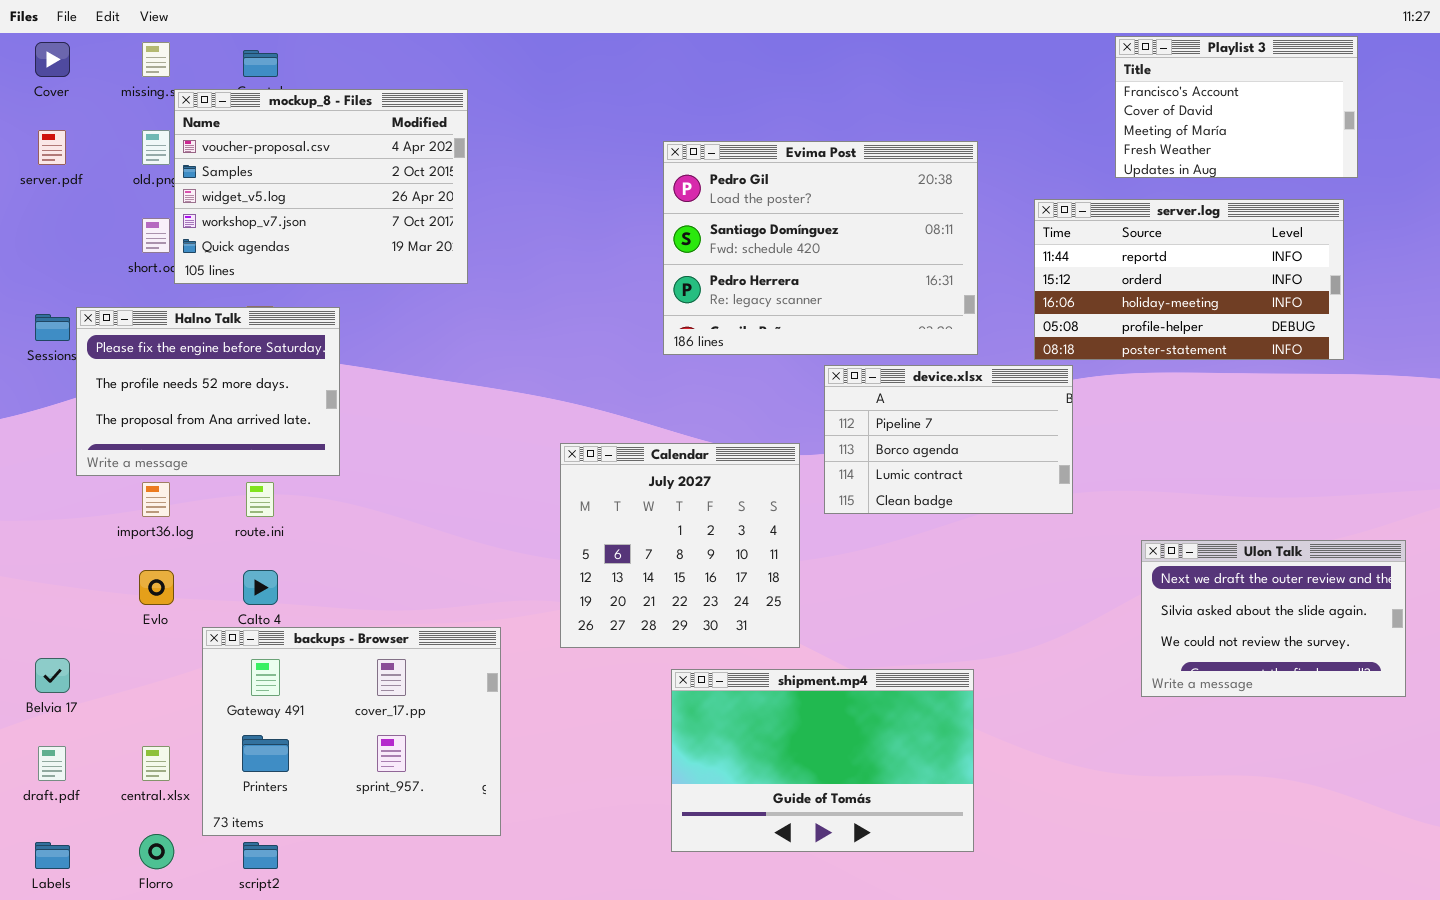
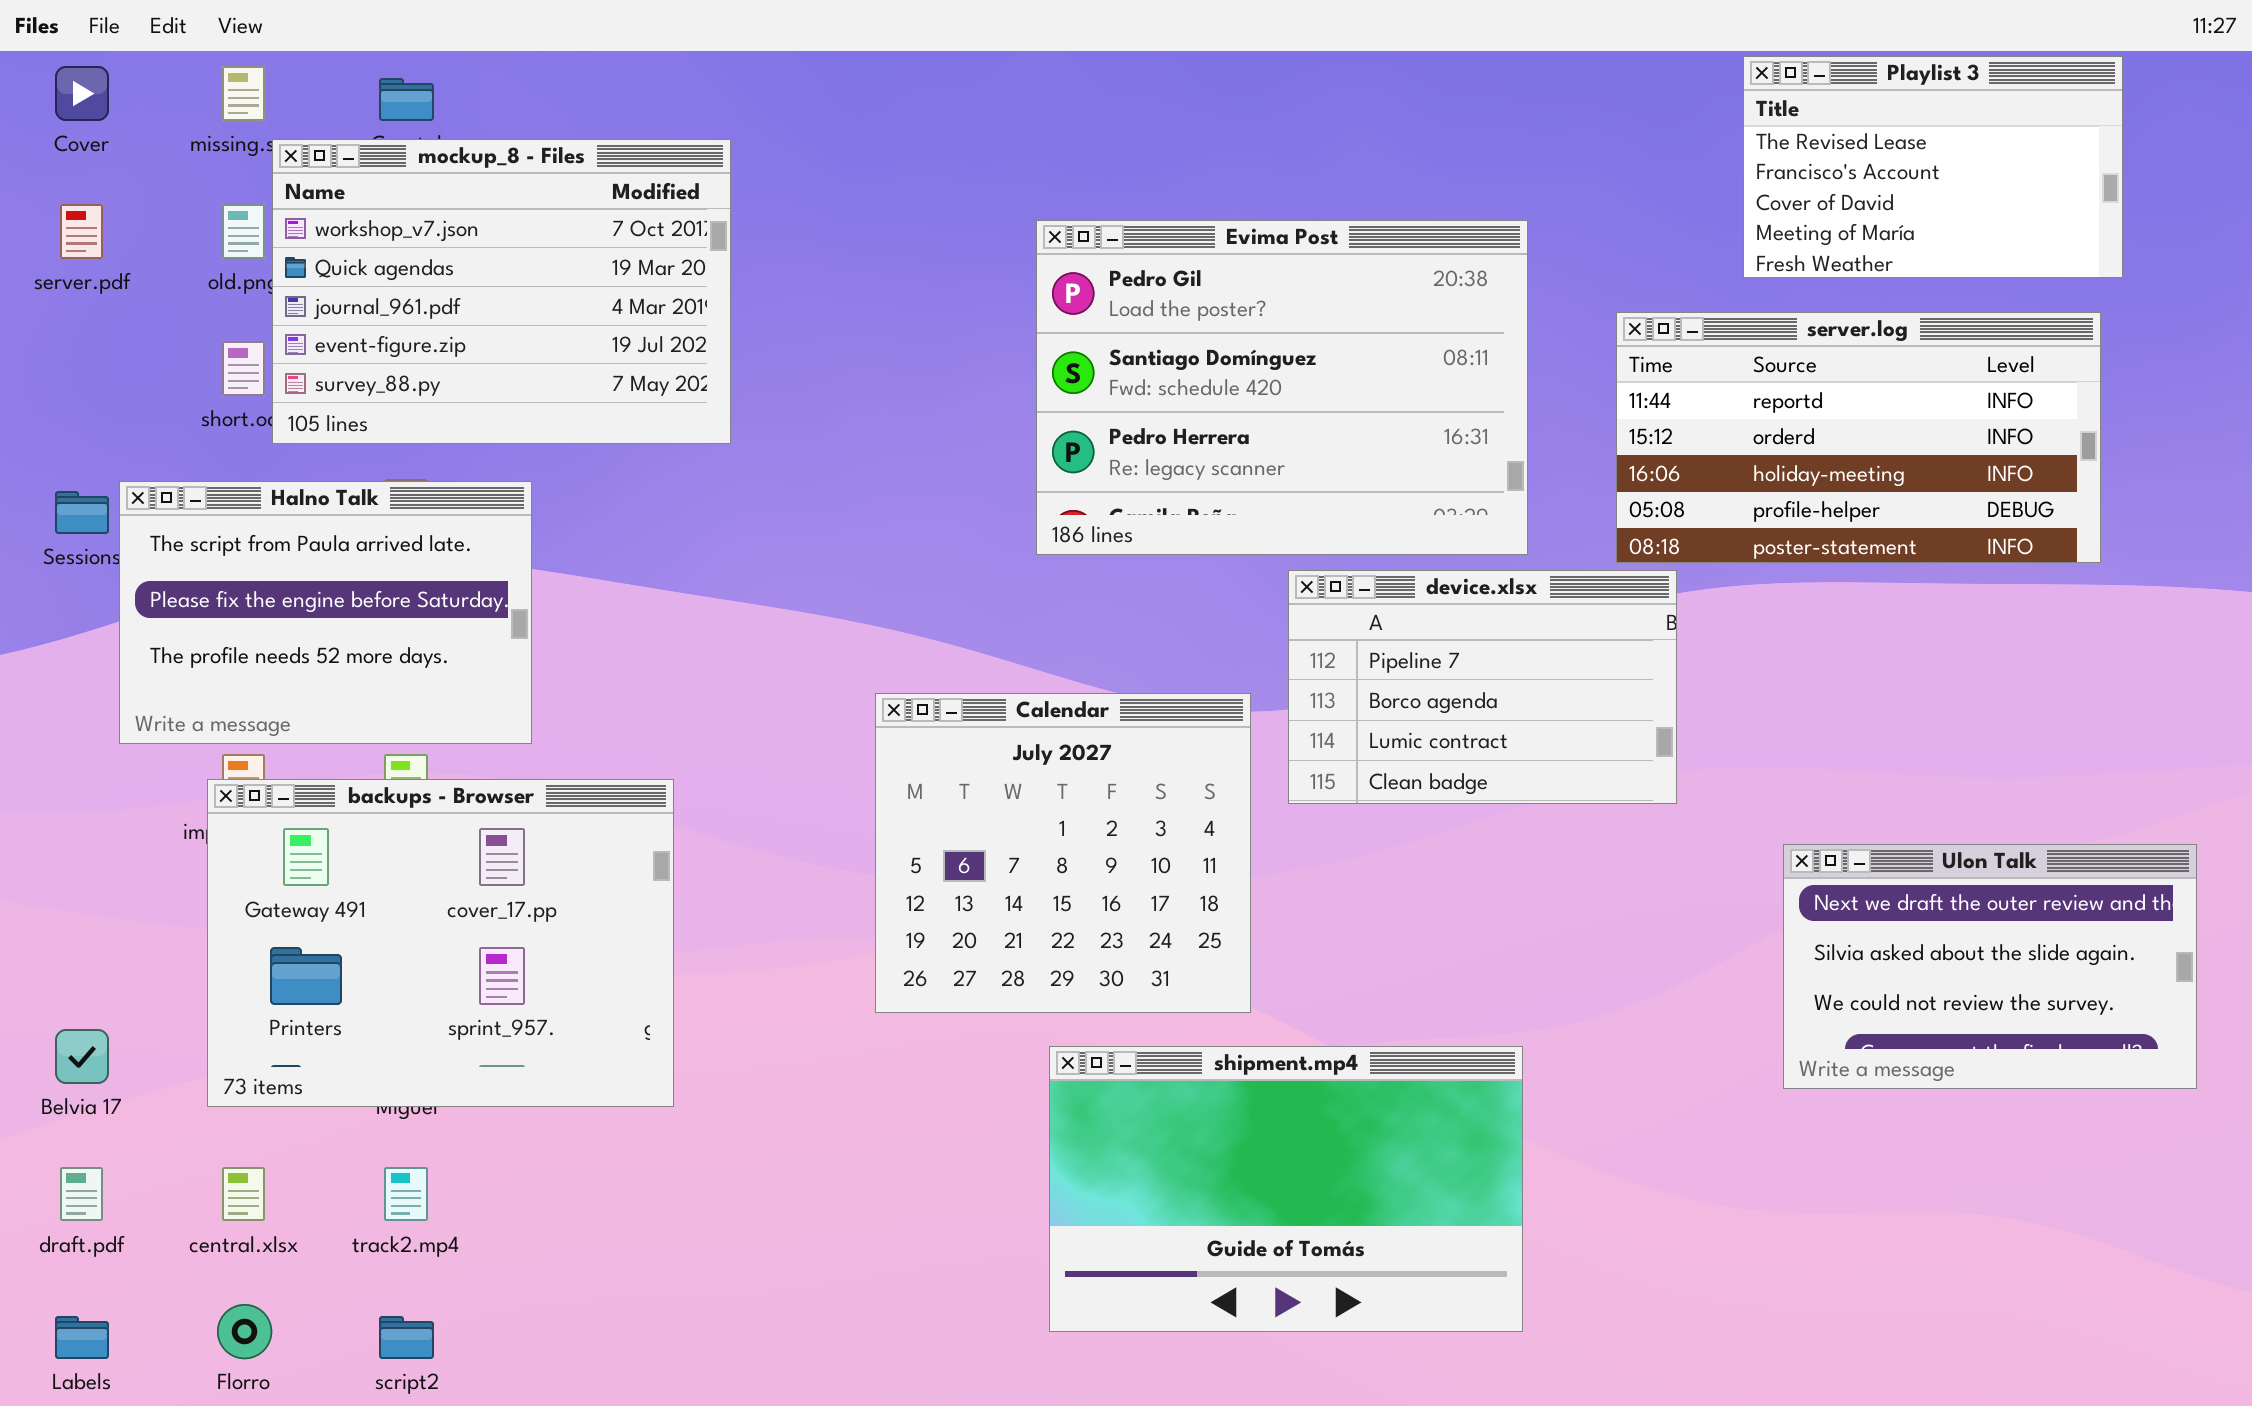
Playlist 3: [1115,36,1358,178] -> [1743,56,2123,278], scrolled up 1 row
mockup_8 - Files: [174,89,468,284] -> [272,139,731,444], scrolled down 3 rows
Halno Talk: [76,307,340,476] -> [119,481,532,744], scrolled up 1 row
backups - Browser: [202,627,501,836] -> [207,779,674,1107], moved

